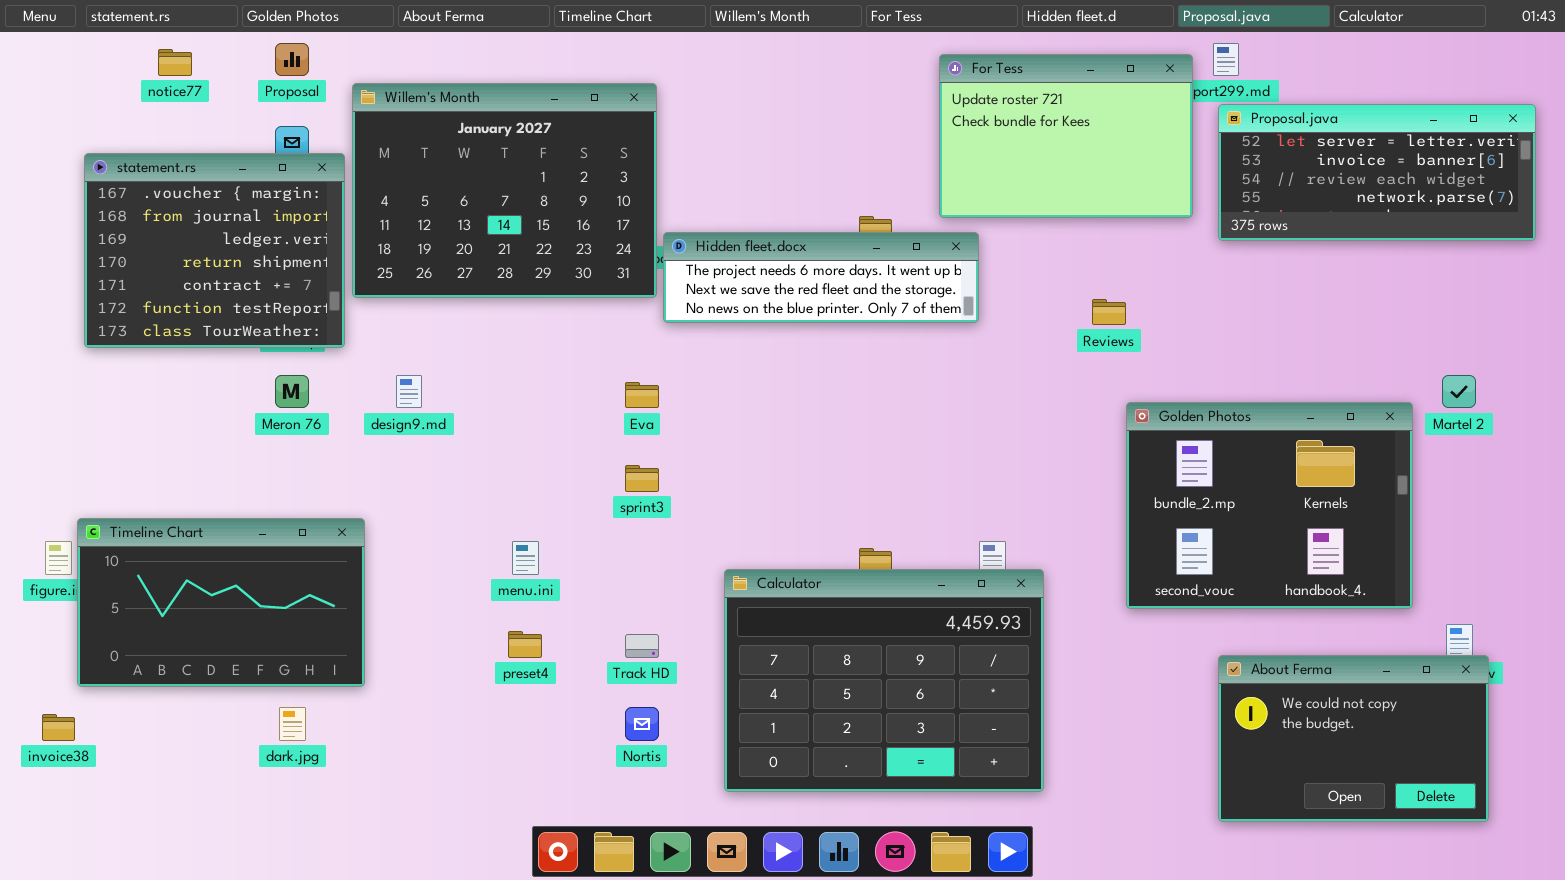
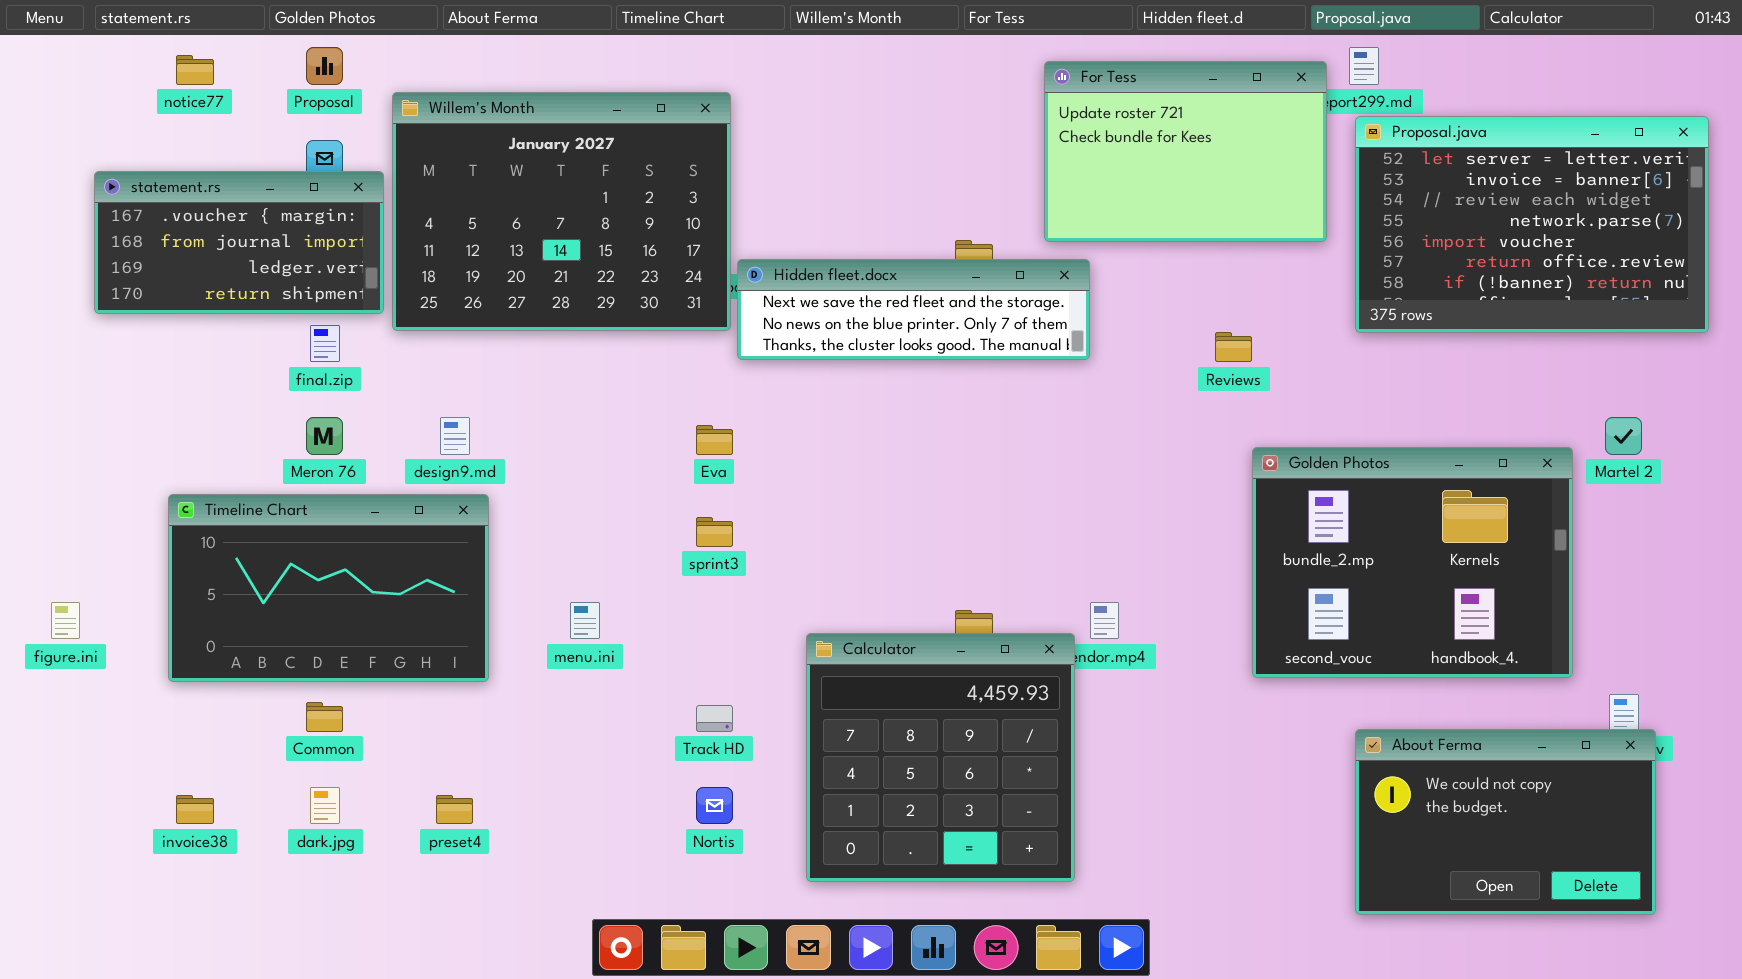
Proposal.java: [1218,104,1536,241] -> [1355,116,1709,333], resized
statement.rs: [84,153,345,348] -> [94,171,384,314], resized
Hidden fleet.docx: [663,232,979,323] -> [737,259,1090,360], scrolled down 1 row
Timeline Chart: [77,518,365,687] -> [168,494,489,682], moved
Calculator: [724,569,1044,792] -> [806,633,1075,882], resized
preset4: [508,631,542,658] -> [436,795,473,824], moved
invoice38: [42,714,75,741] -> [176,795,214,824], moved

